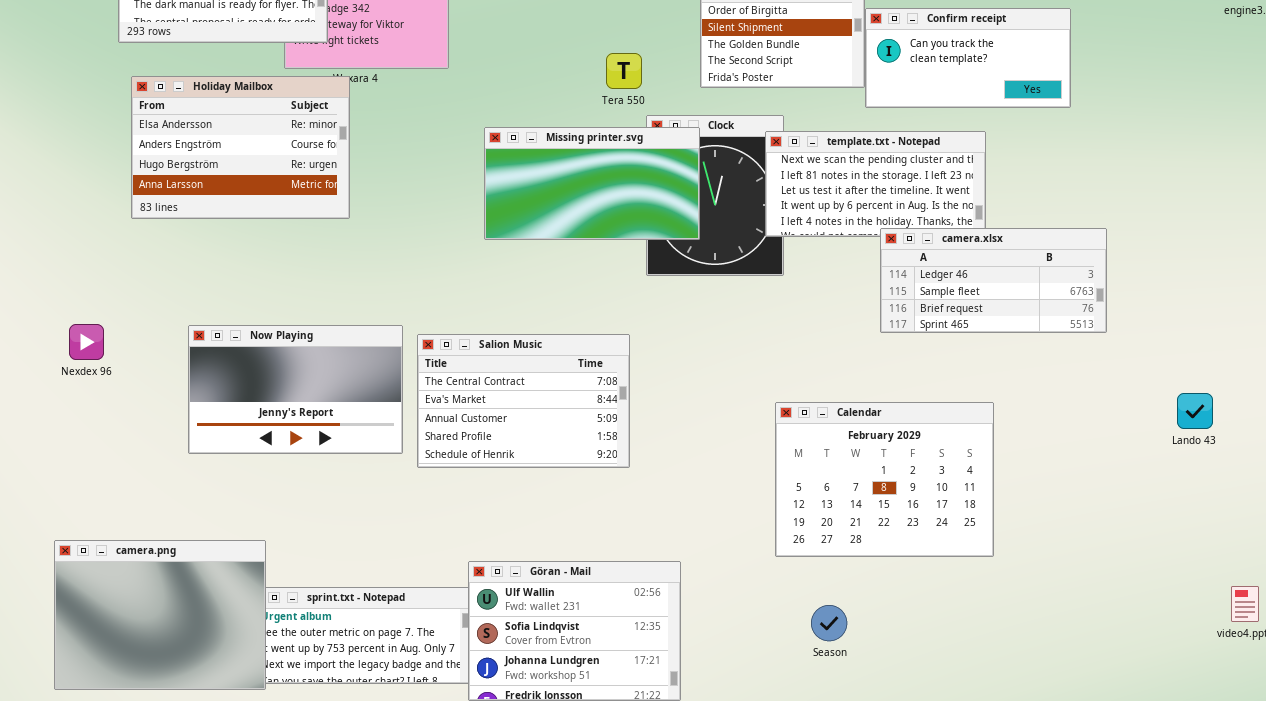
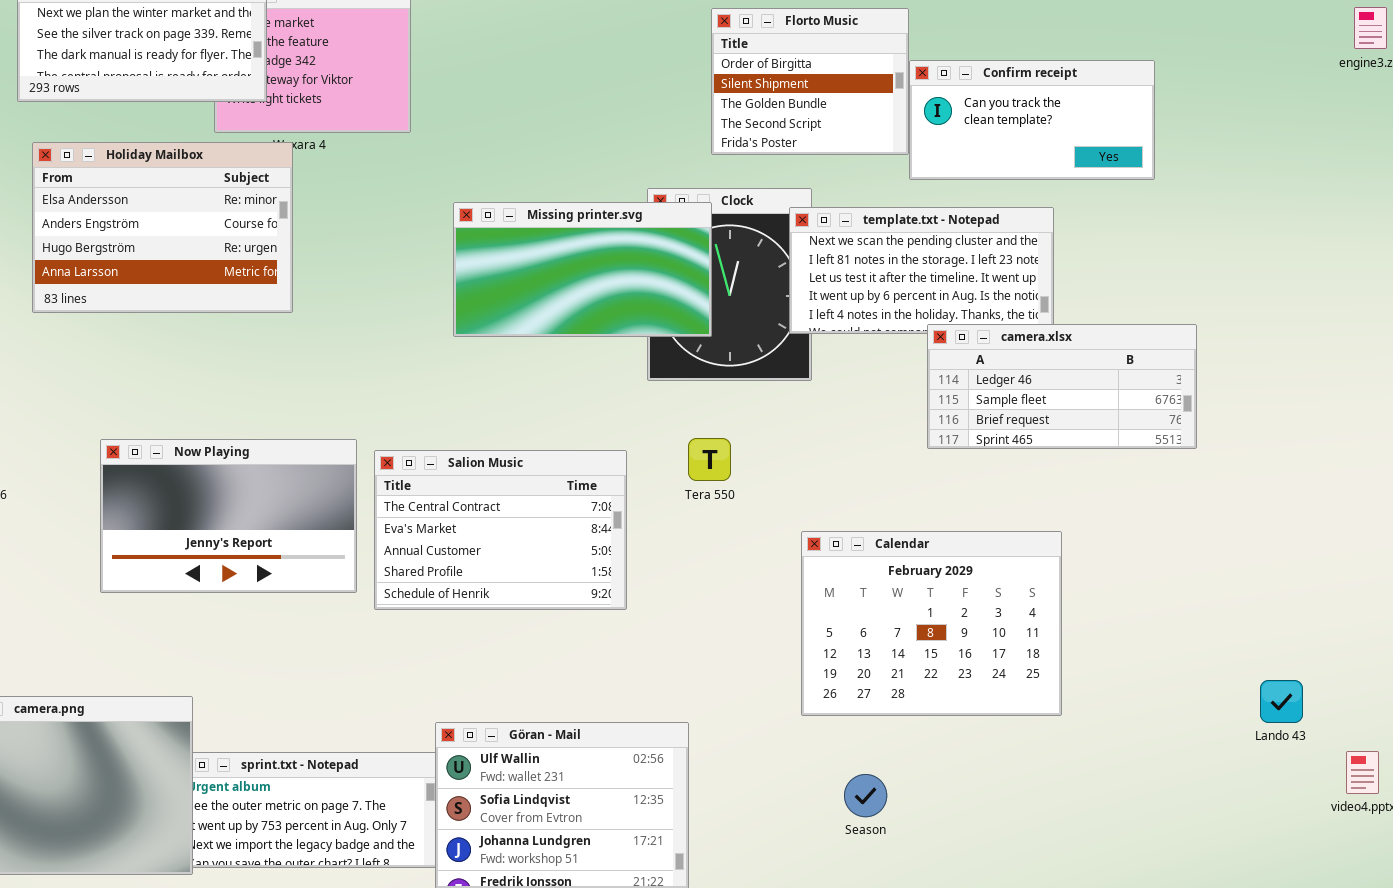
Tera 550: [606,53,642,89] -> [688,438,731,481], moved
Lando 43: [1177,393,1213,429] -> [1260,680,1303,723], moved

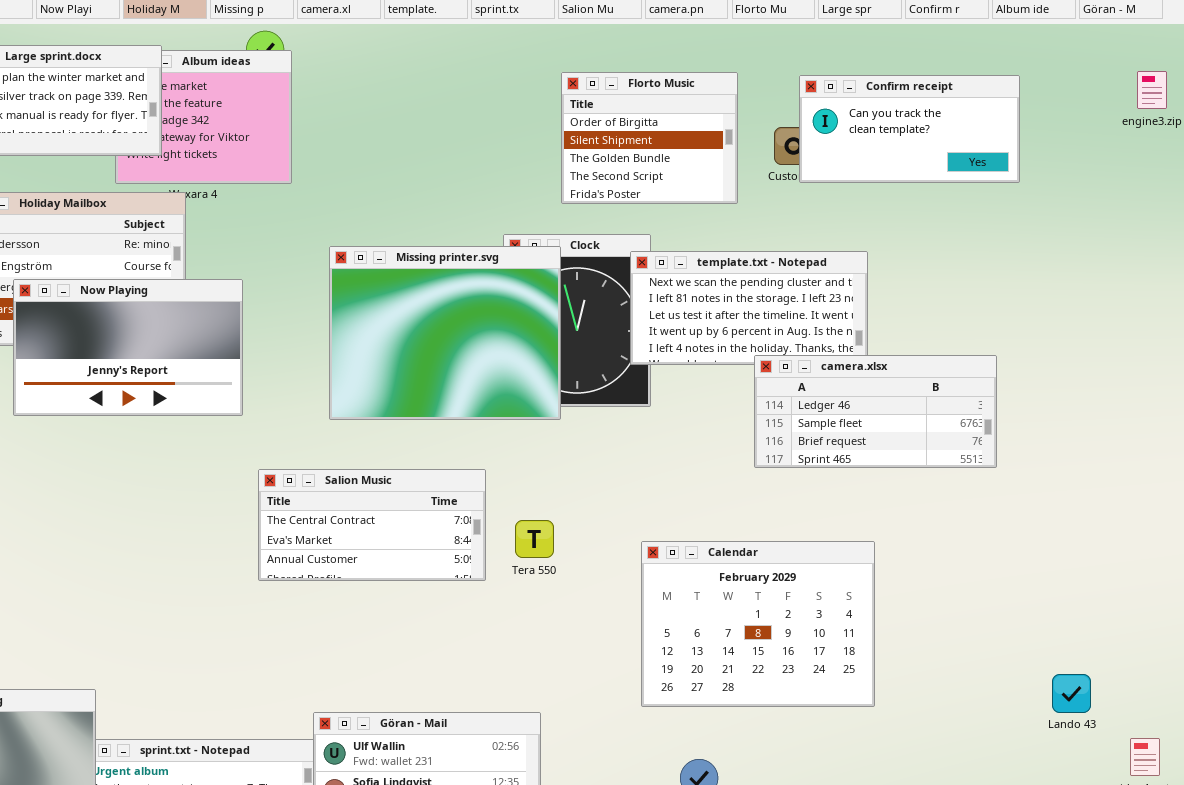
Confirm receipt: [909,60,1155,180] -> [799,75,1020,183], moved
Missing printer.svg: [453,202,712,337] -> [329,246,561,420], resized
Tera 550: [688,438,731,481] -> [515,520,554,558], moved
Now Playing: [100,439,357,593] -> [13,279,243,416], moved
Salion Music: [374,450,627,610] -> [258,469,486,581], resized

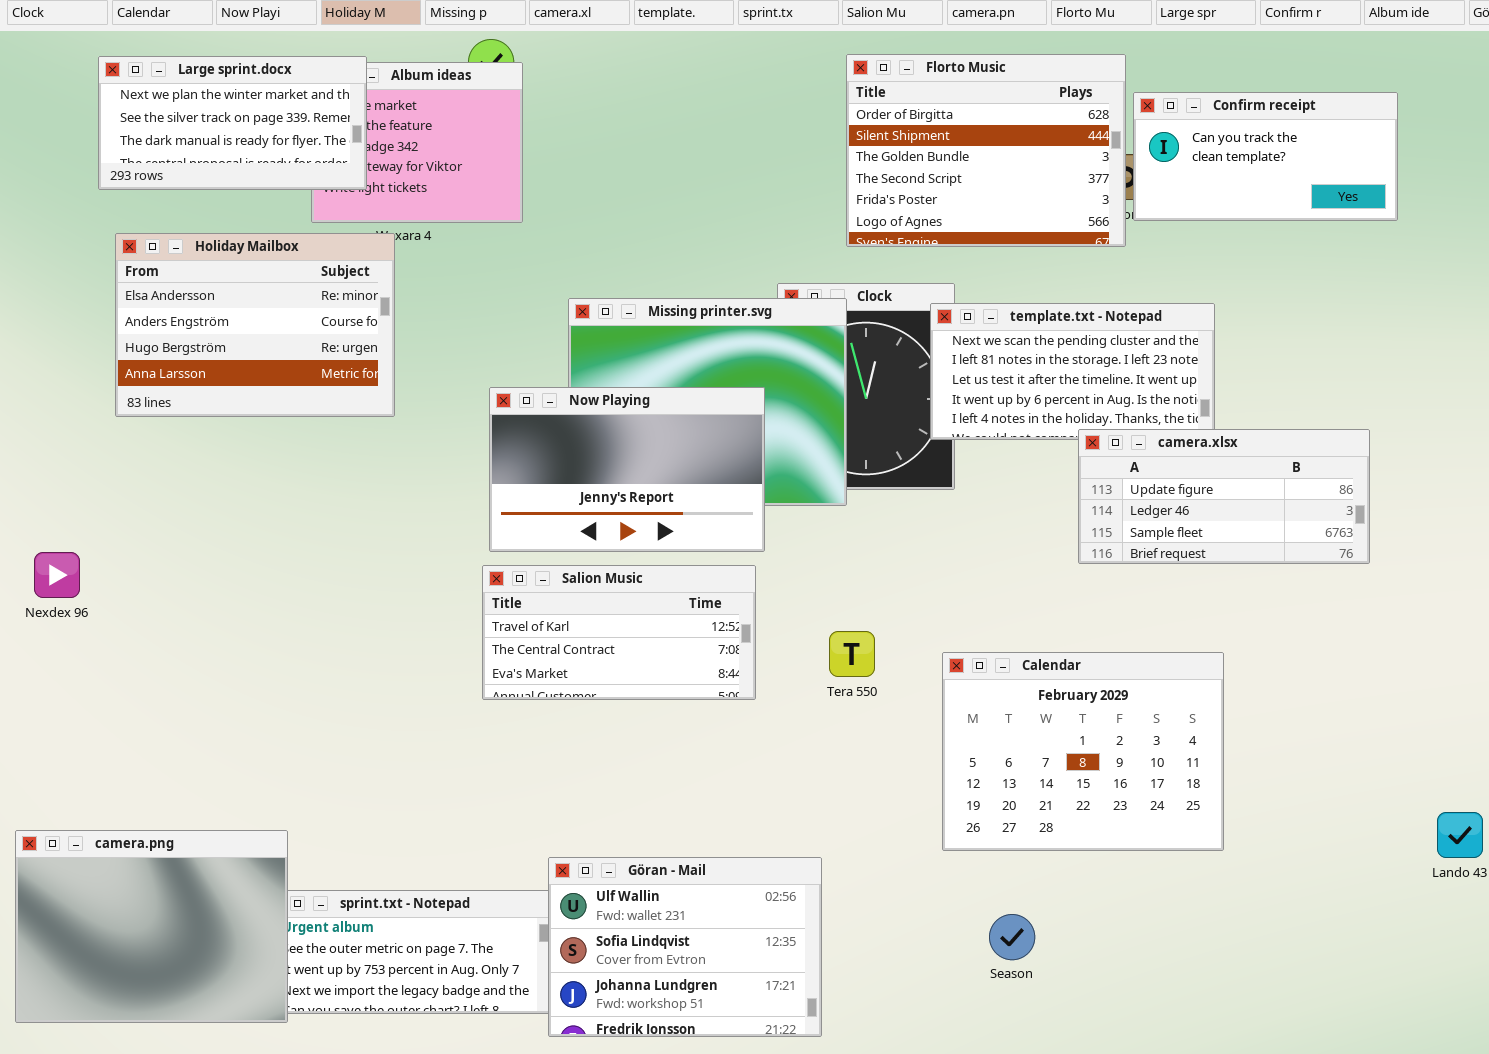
Florto Music: [561,72,738,204] -> [846,54,1126,247], resized
Now Playing: [13,279,243,416] -> [489,387,765,552], moved
camera.xlsx: [754,355,997,468] -> [1078,429,1370,564], scrolled up 1 row
Salion Music: [258,469,486,581] -> [482,565,756,700], scrolled up 1 row
Tera 550: [515,520,554,558] -> [829,631,875,677], moved

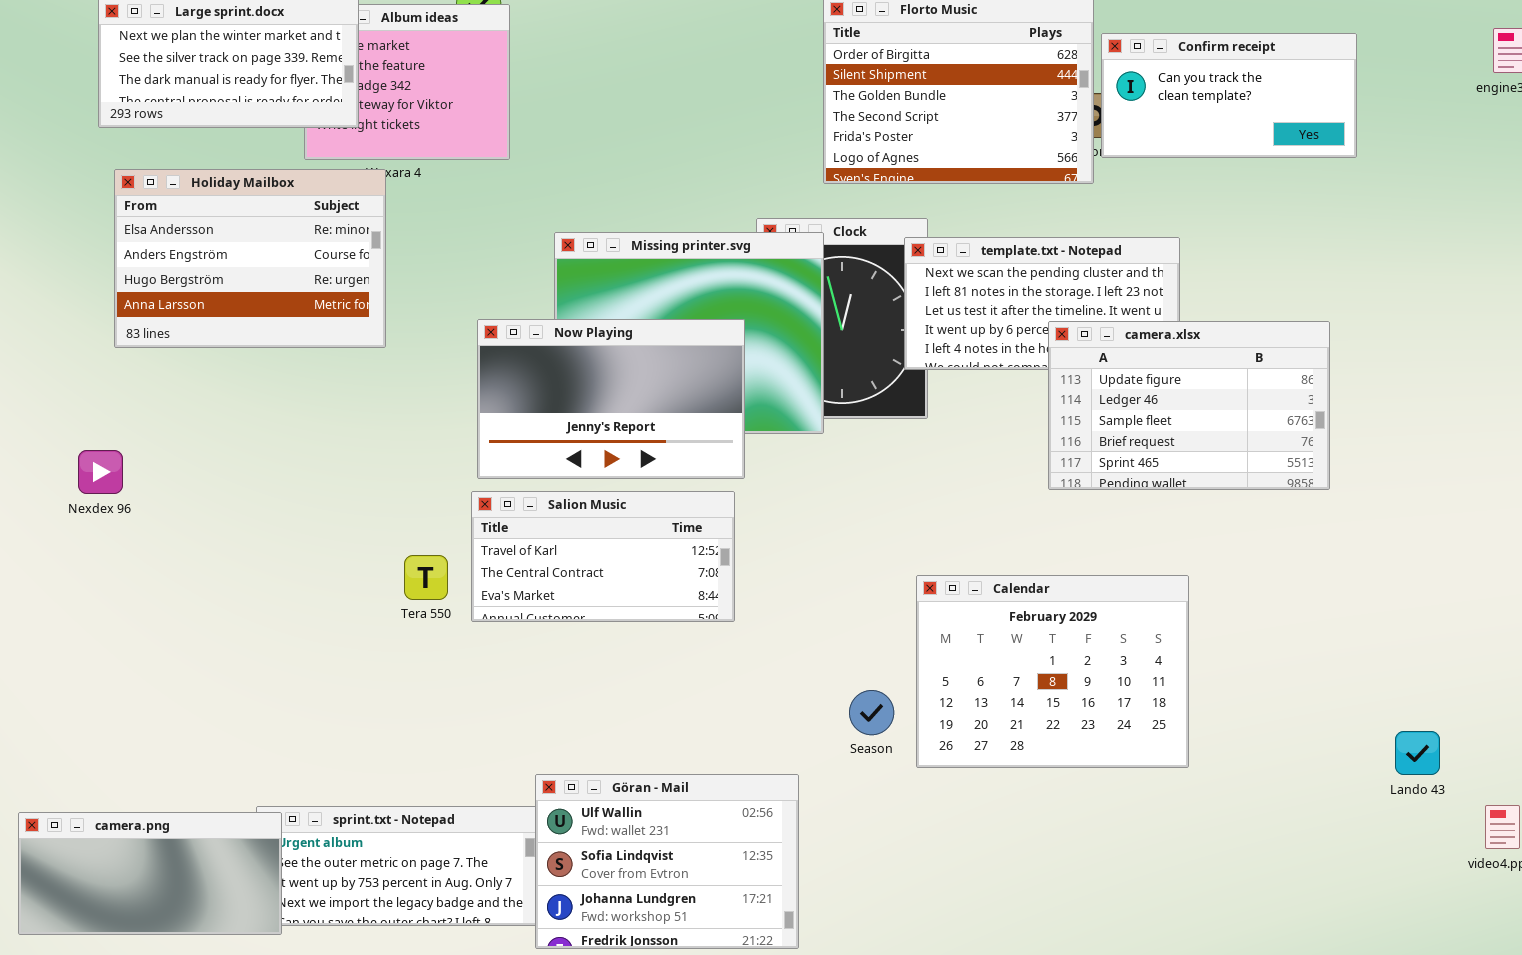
camera.xlsx: [1078,429,1370,564] -> [1048,321,1330,490], resized
Nexdex 96: [34,552,80,598] -> [78,450,123,494], moved
Tera 550: [829,631,875,677] -> [404,555,448,600], moved
camera.png: [15,830,288,1023] -> [18,812,282,935], resized
Season: [989,914,1035,960] -> [849,690,894,735], moved

